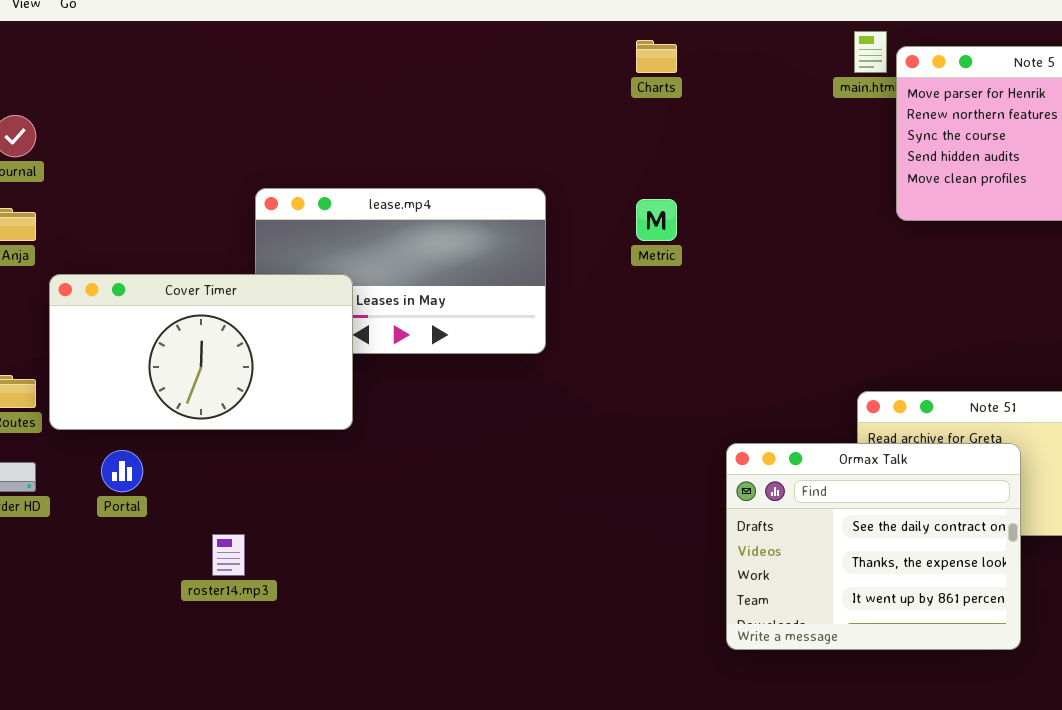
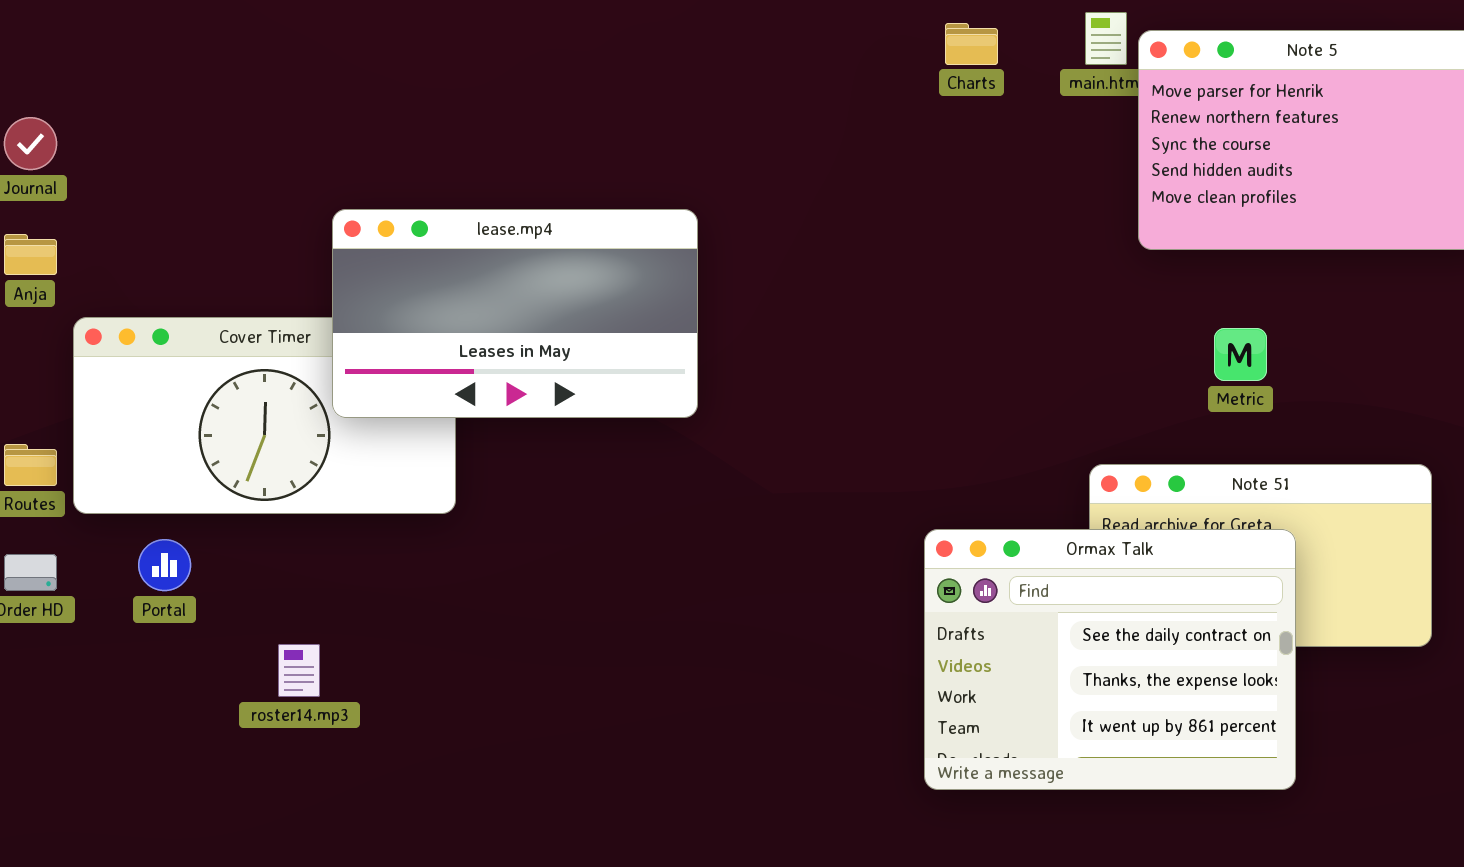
Charts: [636,40,677,73] -> [945,23,998,65], moved
lease.mp4: [255,188,546,354] -> [332,209,698,418], raised
Metric: [636,199,677,241] -> [1214,328,1267,381], moved

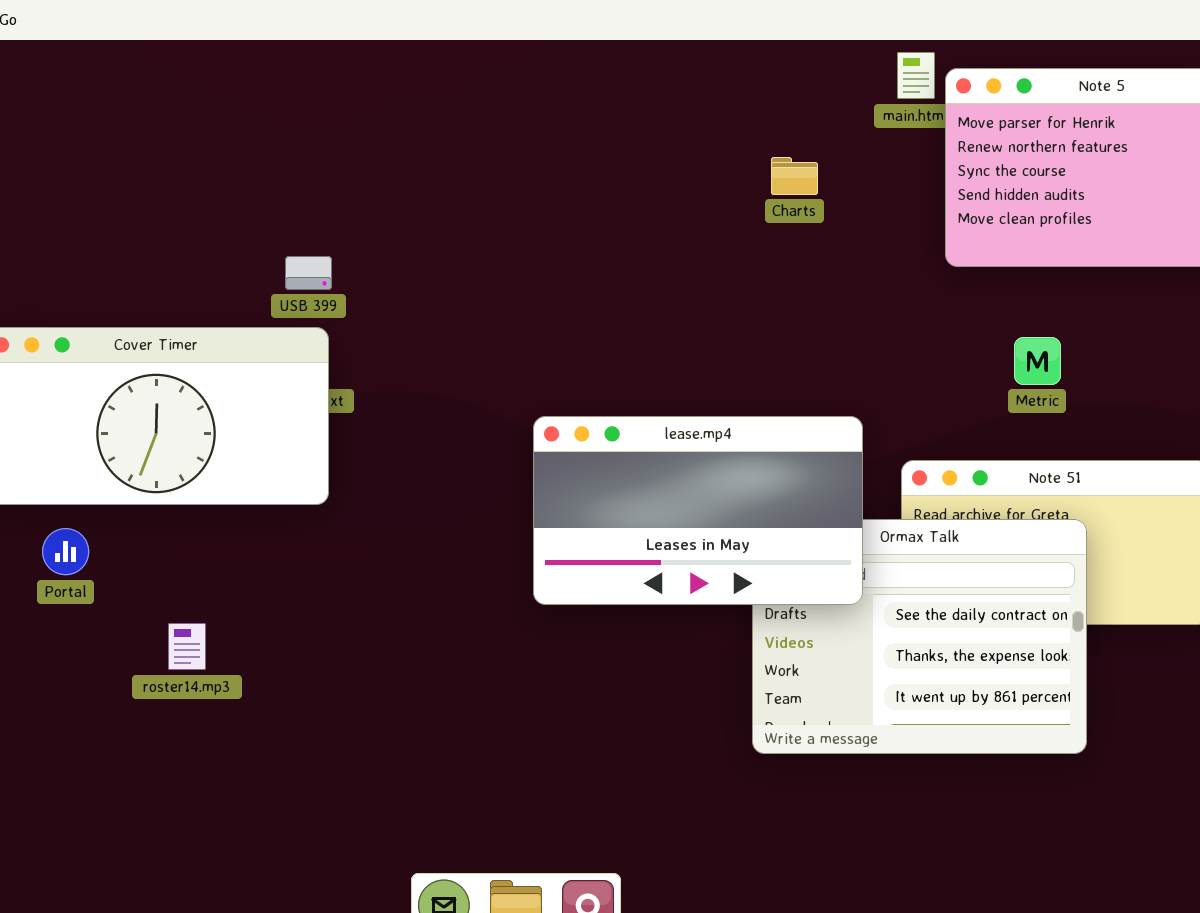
Charts: [945,23,998,65] -> [771,157,818,195], moved
lease.mp4: [332,209,698,418] -> [533,416,863,605], moved

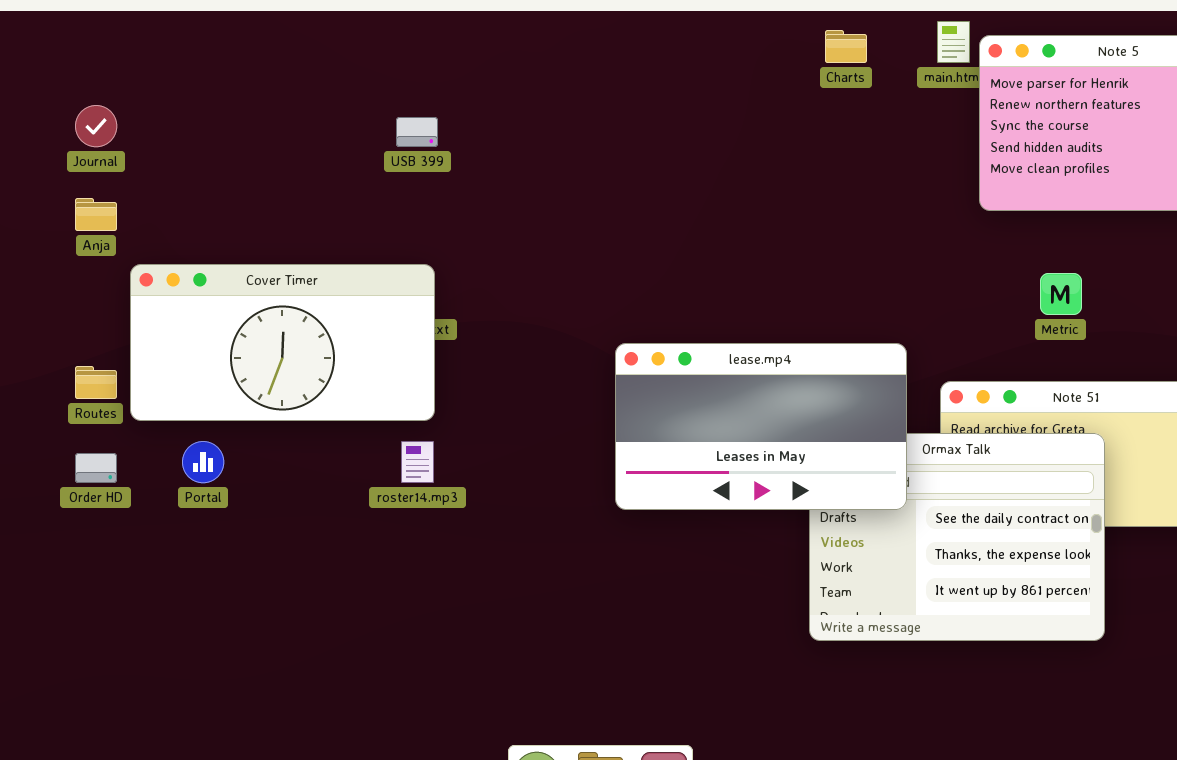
Charts: [771,157,818,195] -> [825,30,867,63], moved
USB 399: [285,256,332,290] -> [396,117,438,147], moved
roster14.mp3: [168,623,206,670] -> [401,441,434,483], moved

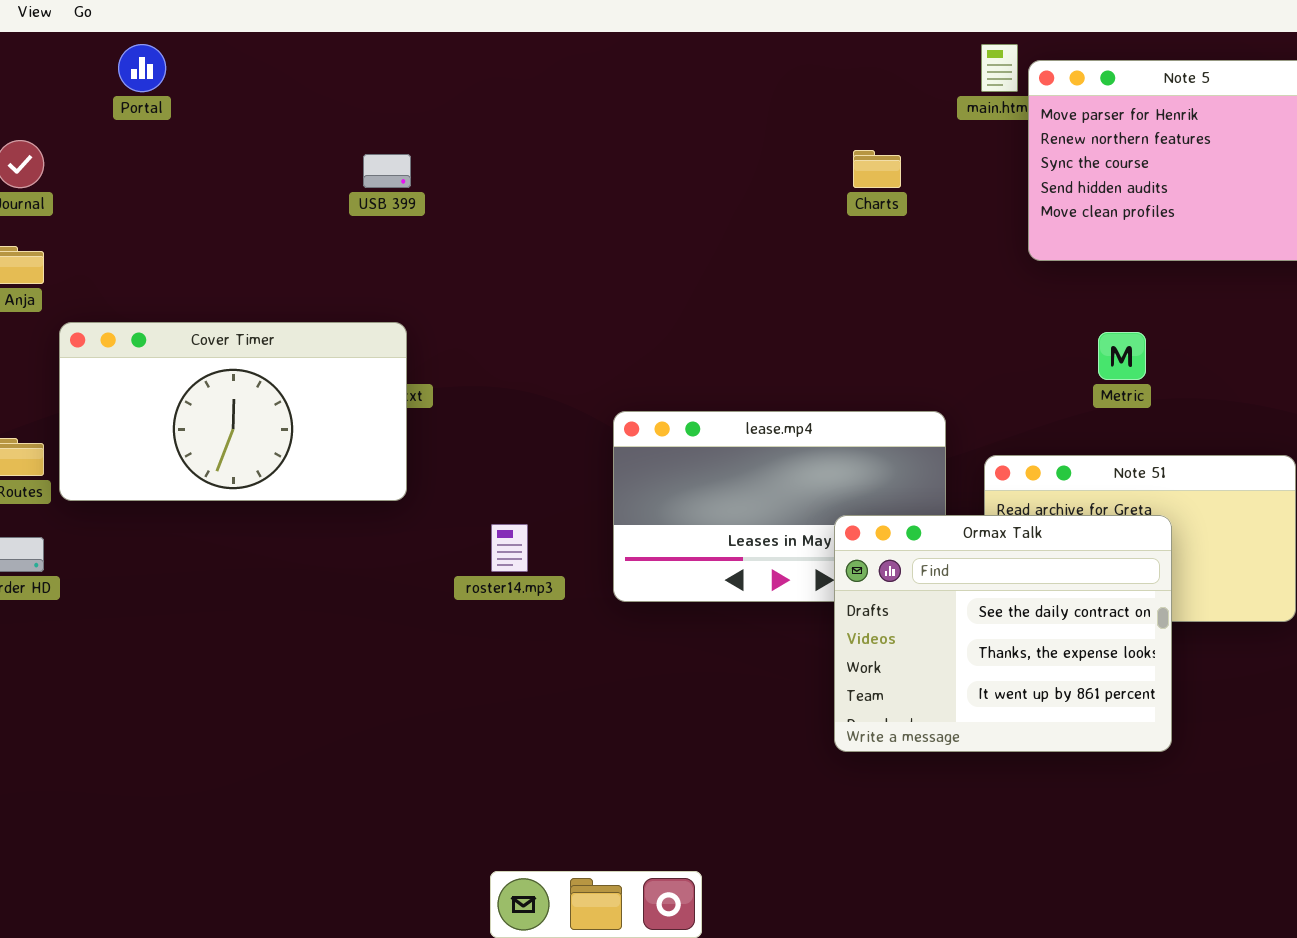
Charts: [825,30,867,63] -> [853,150,901,188], moved
Ormax Talk: [809,433,1105,641] -> [834,515,1172,752], raised
Portal: [182,441,224,483] -> [118,44,166,92], moved
roster14.mp3: [401,441,434,483] -> [491,524,528,572], moved

